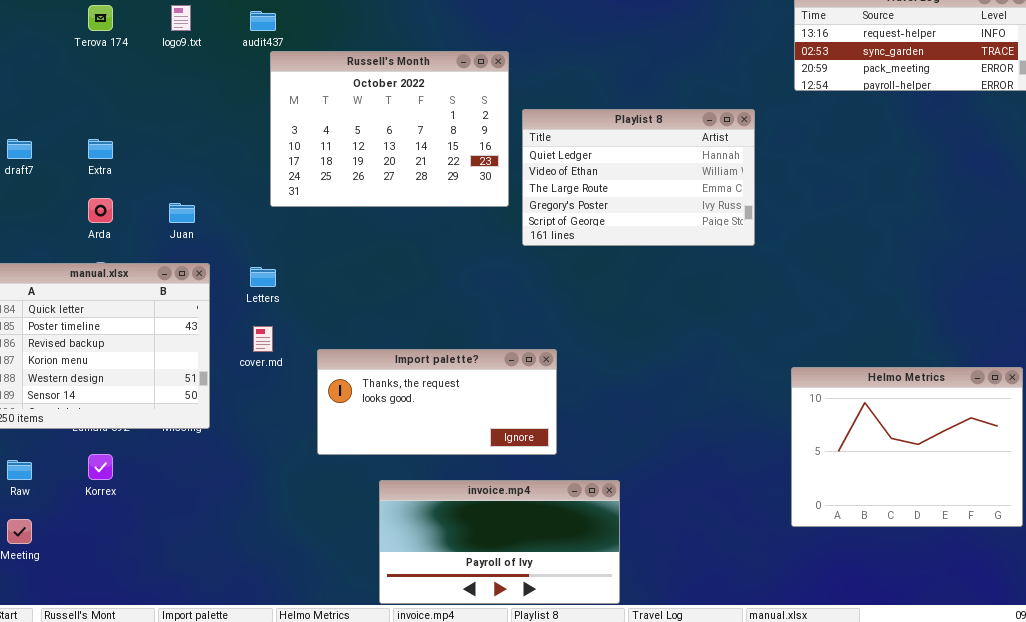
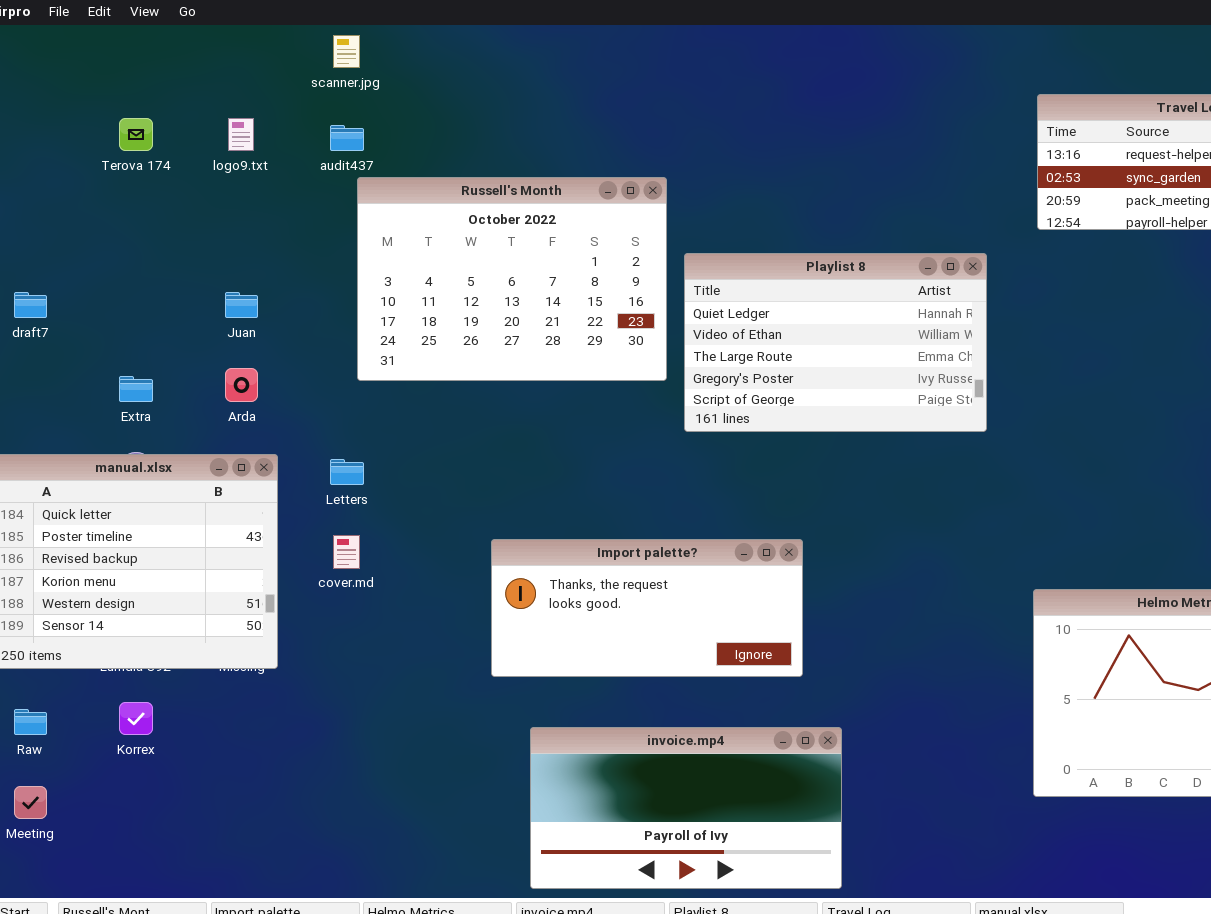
Extra: [88,139,113,159] -> [119,376,153,402], moved
Arda: [88,198,113,223] -> [225,368,258,402], moved
Juan: [169,203,195,223] -> [225,292,258,318], moved
Import palette?: [317,349,557,455] -> [491,539,803,677], moved
invoice.mp4: [379,480,620,604] -> [530,727,842,889], moved

